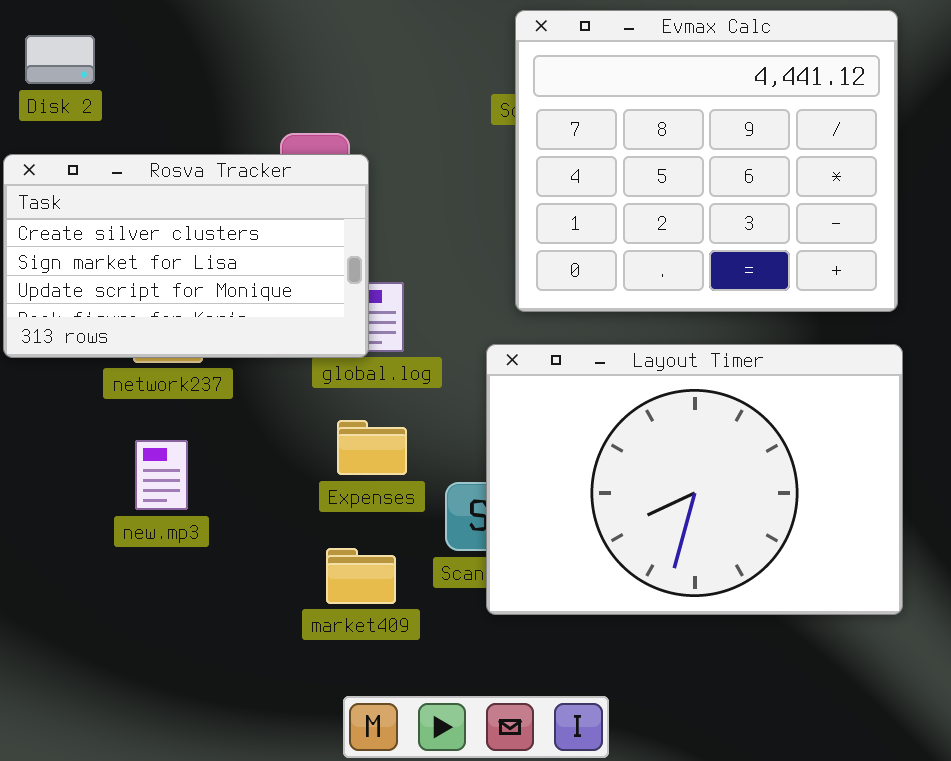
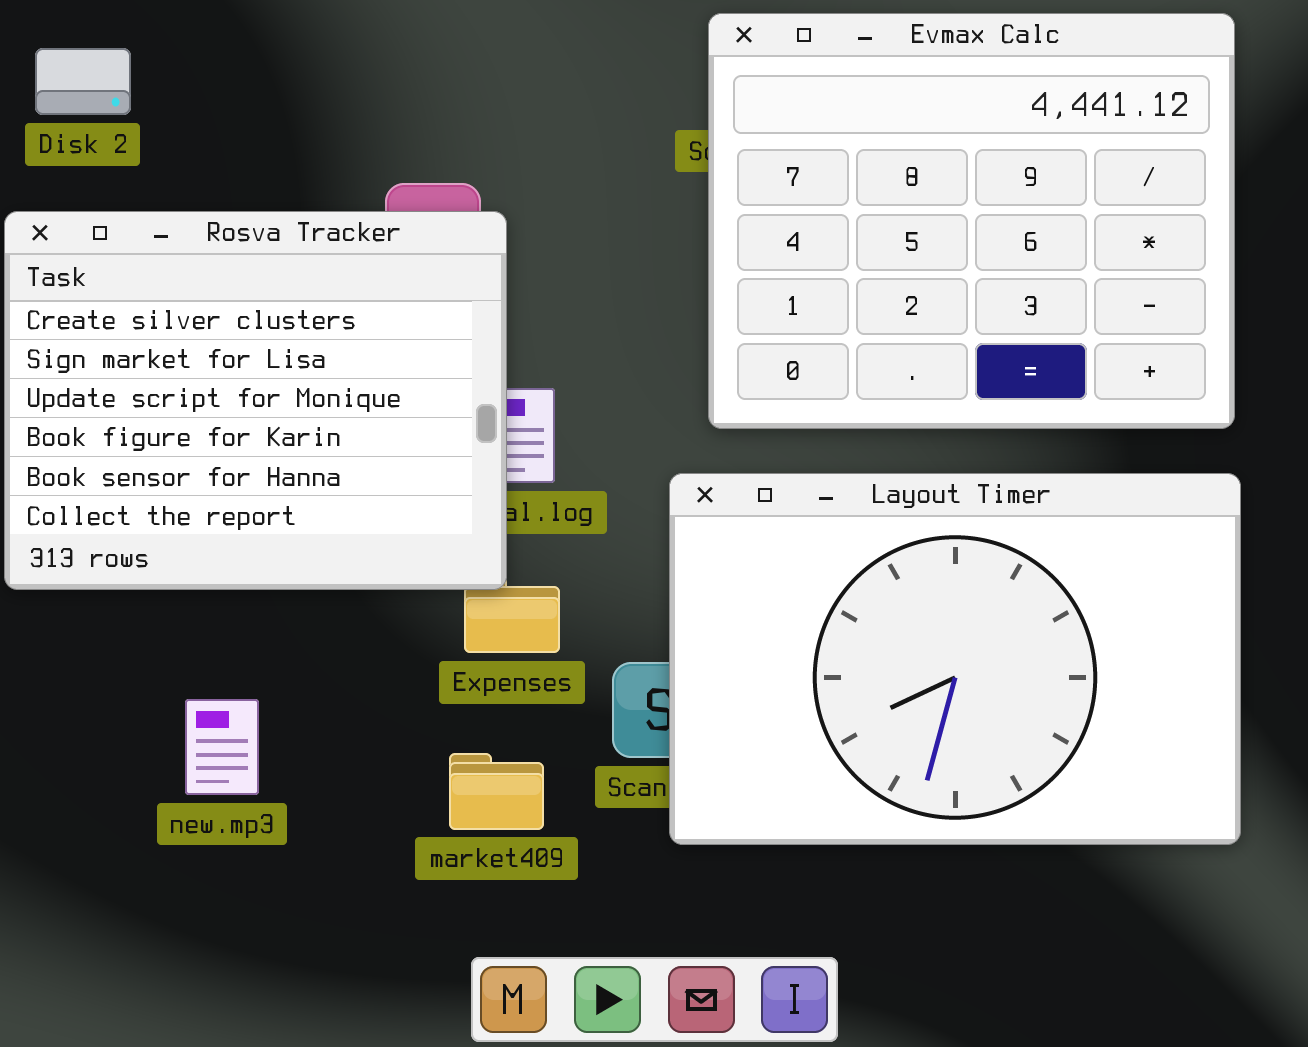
Rosva Tracker: [3,154,369,358] -> [4,211,507,590], resized
new.mp3: [135,440,188,510] -> [185,699,259,795], moved

